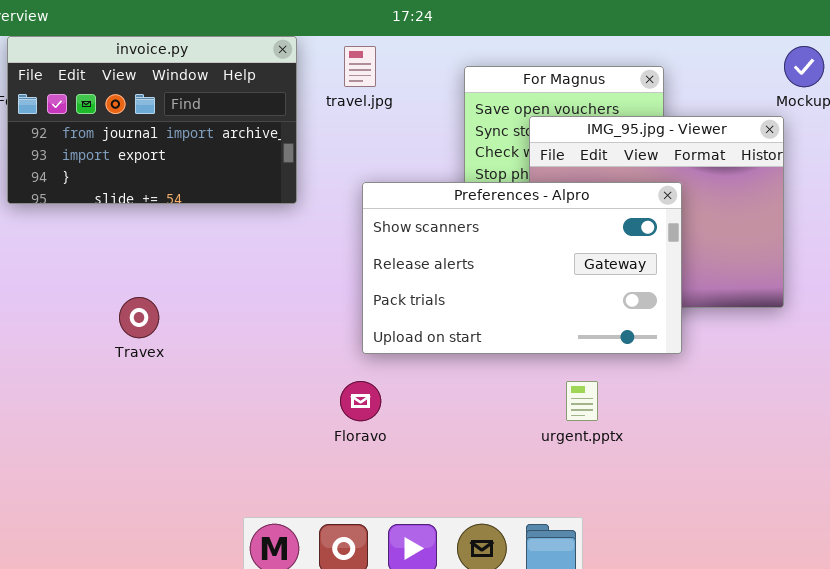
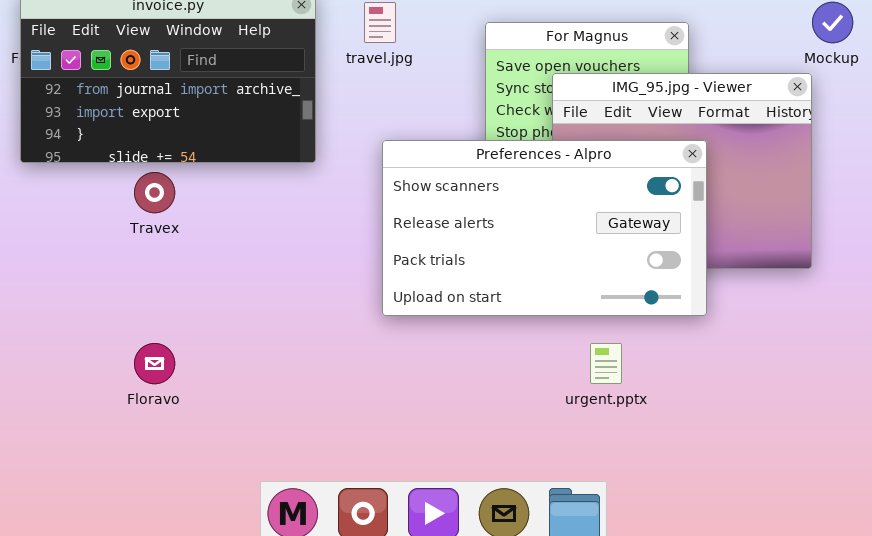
Travex: [119,297,159,338] -> [134,172,175,213], moved
Floravo: [340,381,381,421] -> [134,343,175,384], moved

